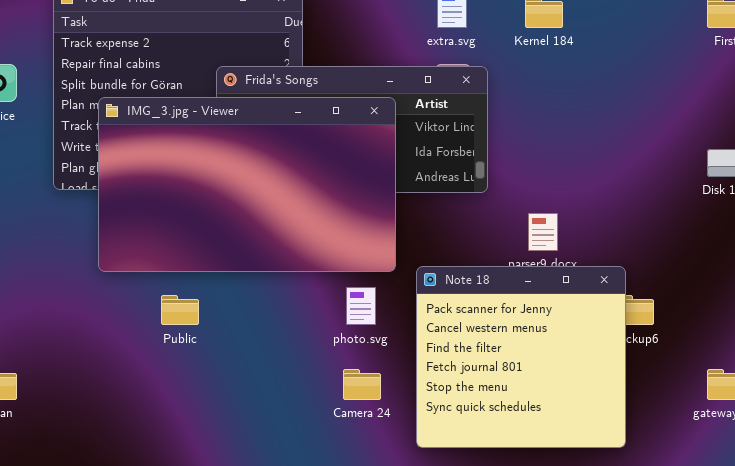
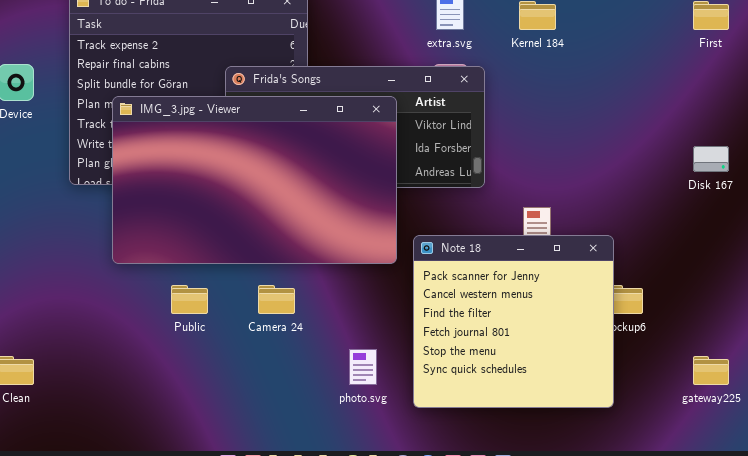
Note 18: [416,266,626,448] -> [413,235,614,408], moved
photo.svg: [346,287,376,325] -> [349,349,377,385], moved
Camera 24: [343,369,381,400] -> [258,285,295,314], moved

